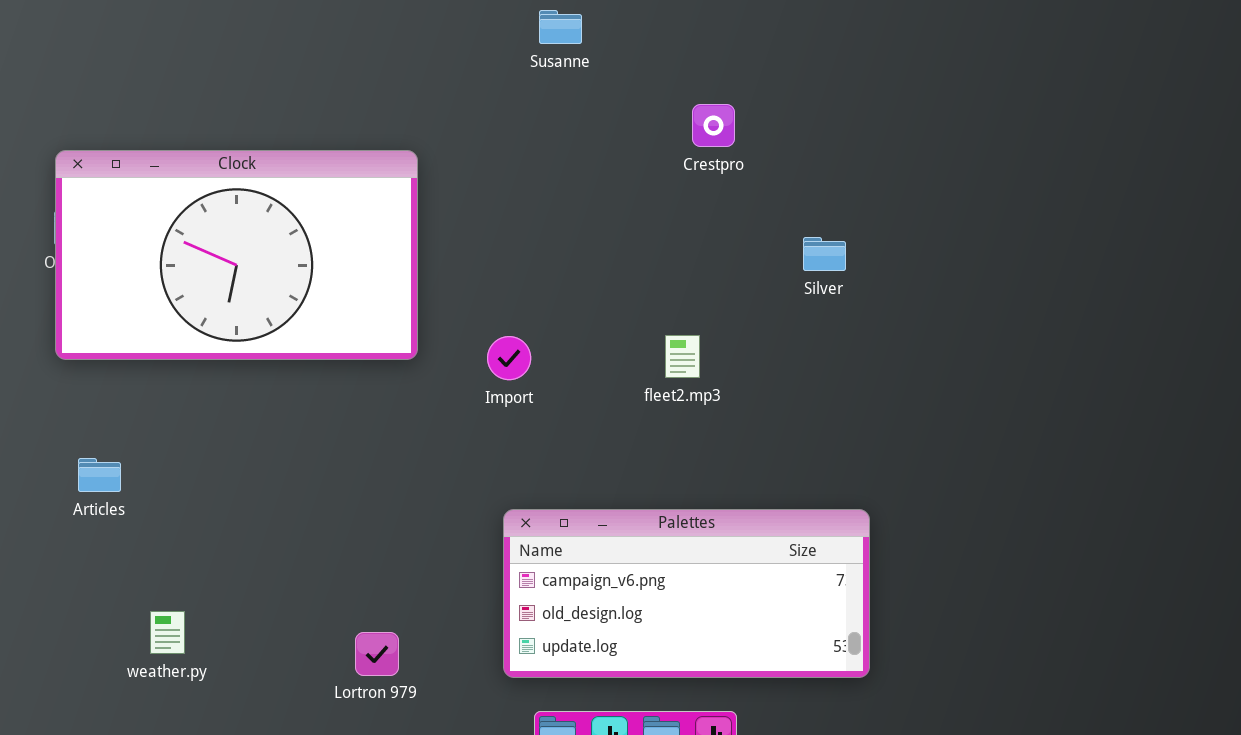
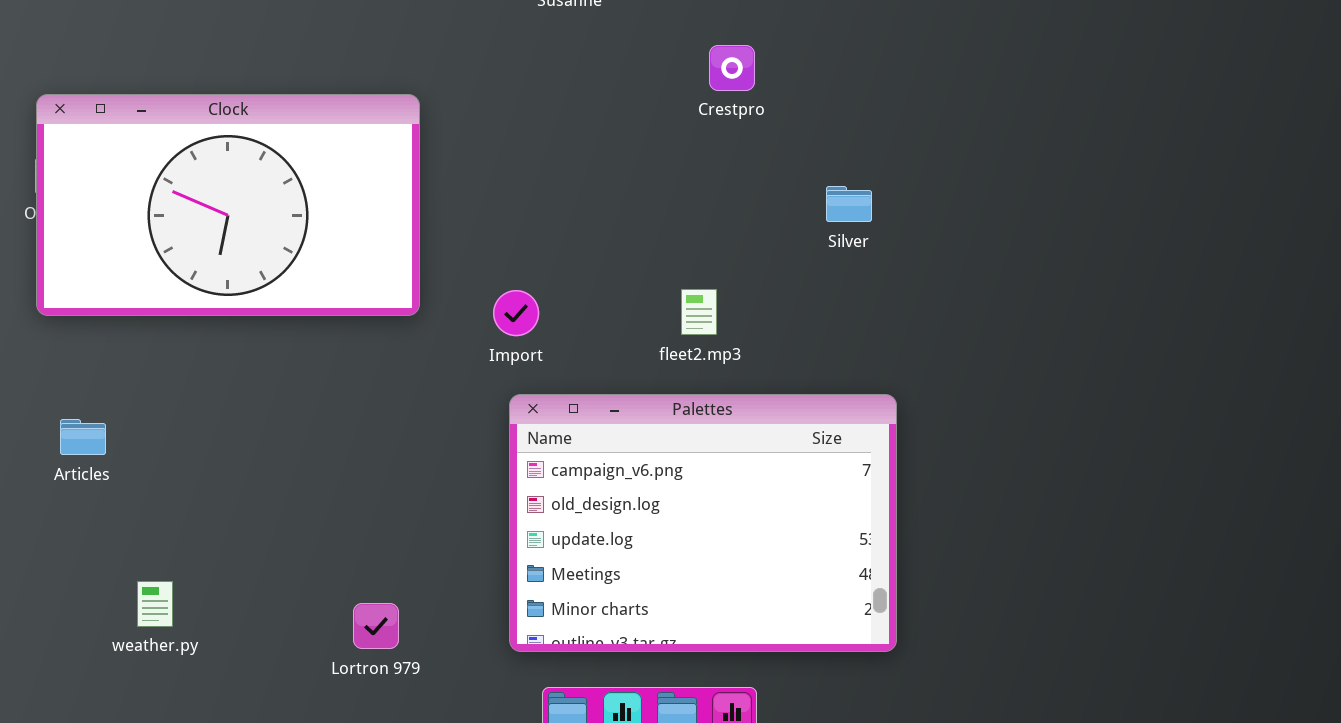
Palettes: [503,509,870,678] -> [509,394,897,652], resized

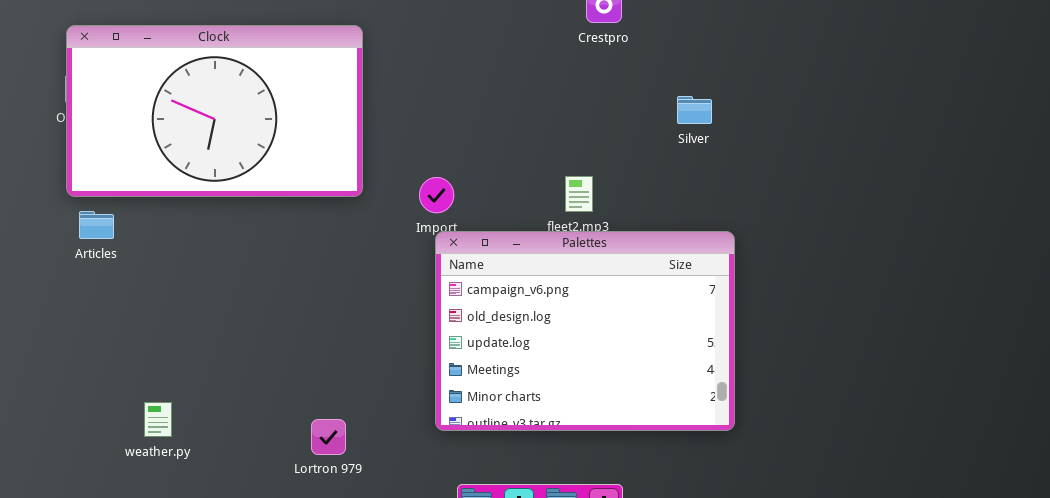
Palettes: [509,394,897,652] -> [435,231,735,431], moved
Articles: [60,419,106,455] -> [79,211,114,239], moved

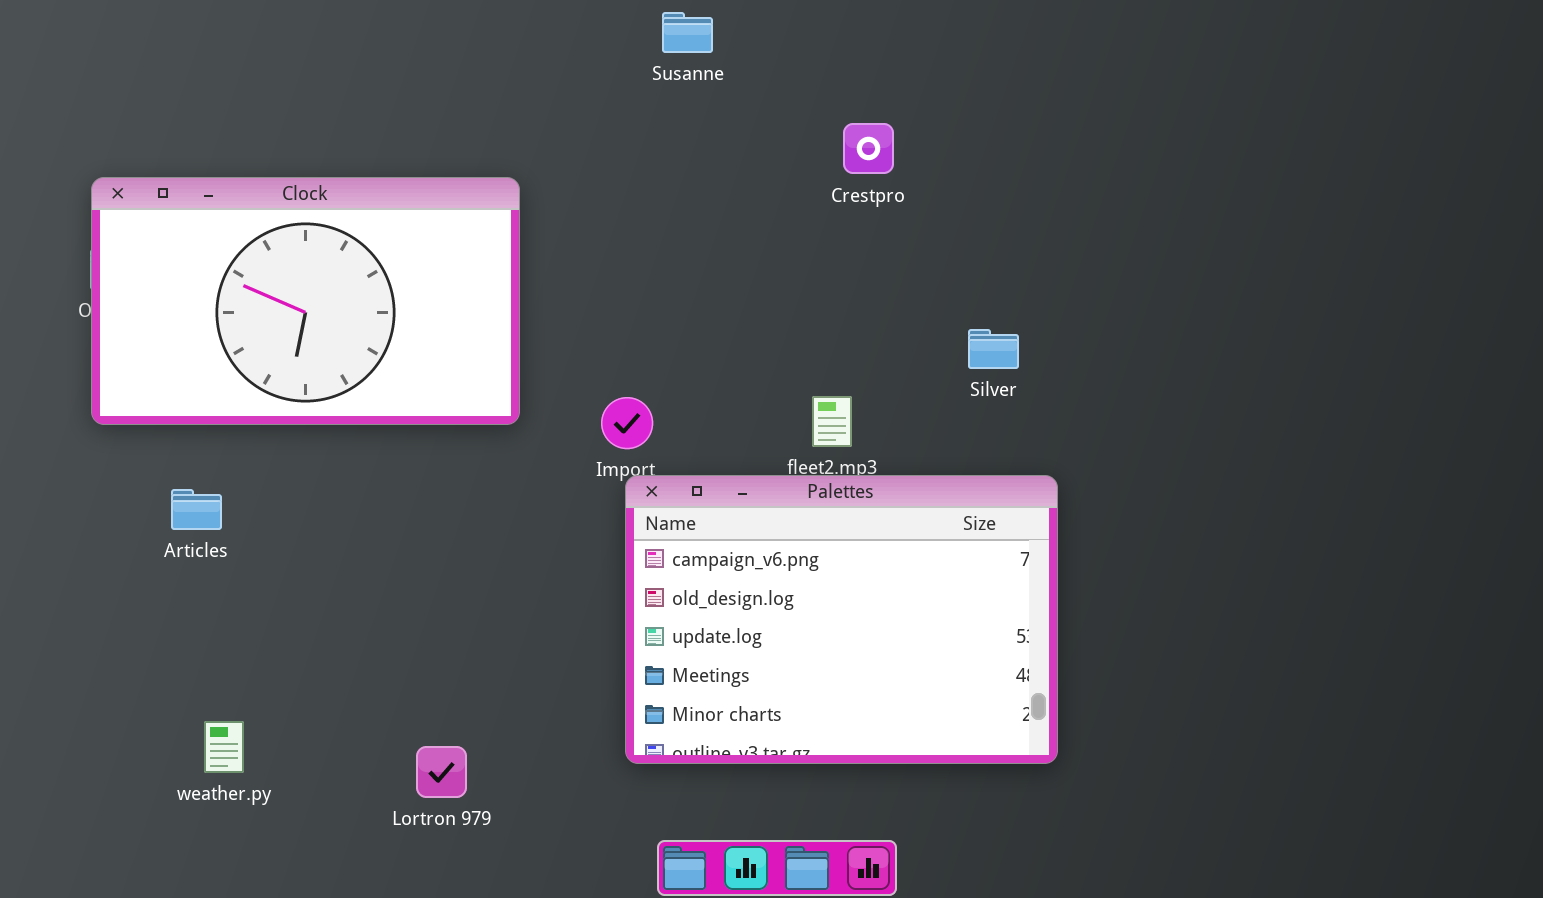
Silver: [677,96,712,124] -> [968,329,1019,369], moved
Articles: [79,211,114,239] -> [171,489,222,530], moved
Lortron 979: [311,419,346,455] -> [416,746,467,798], moved

